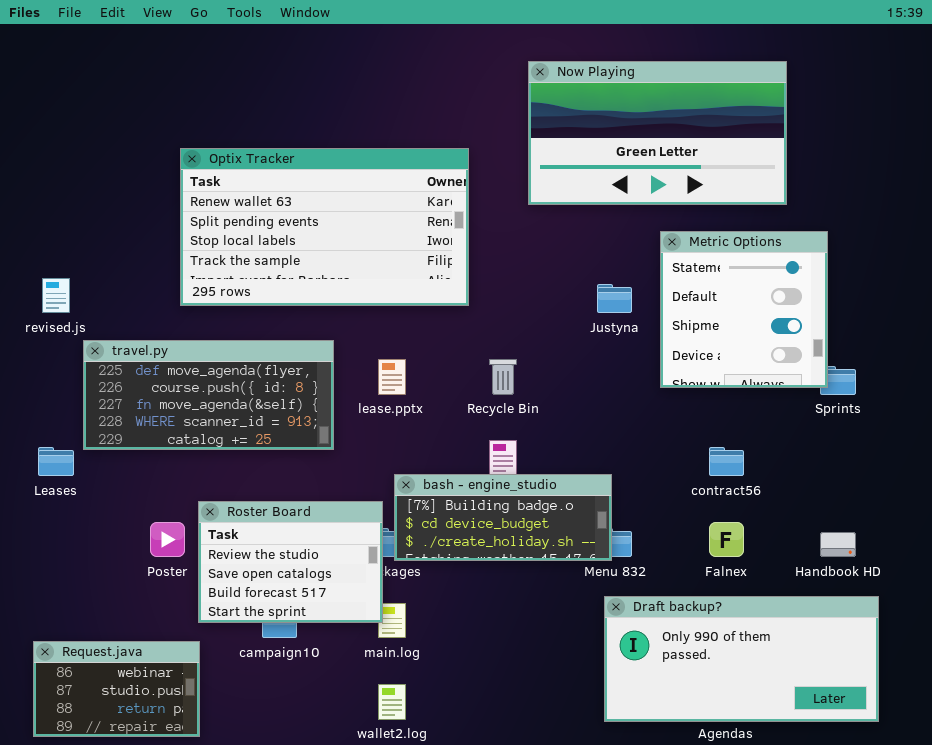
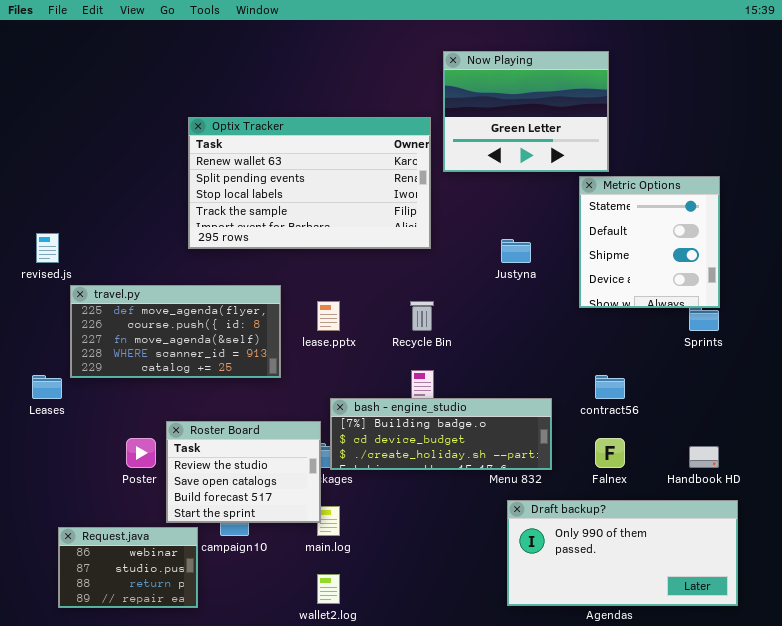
Now Playing: [528,61,787,205] -> [443,51,609,172], resized
Optix Tracker: [180,148,469,306] -> [188,117,431,249], moved
Metric Options: [660,231,828,388] -> [579,176,720,308], moved
bash - engine_studio: [394,474,612,561] -> [330,398,552,470], resized
Request.java: [33,641,200,737] -> [58,527,198,608], moved

